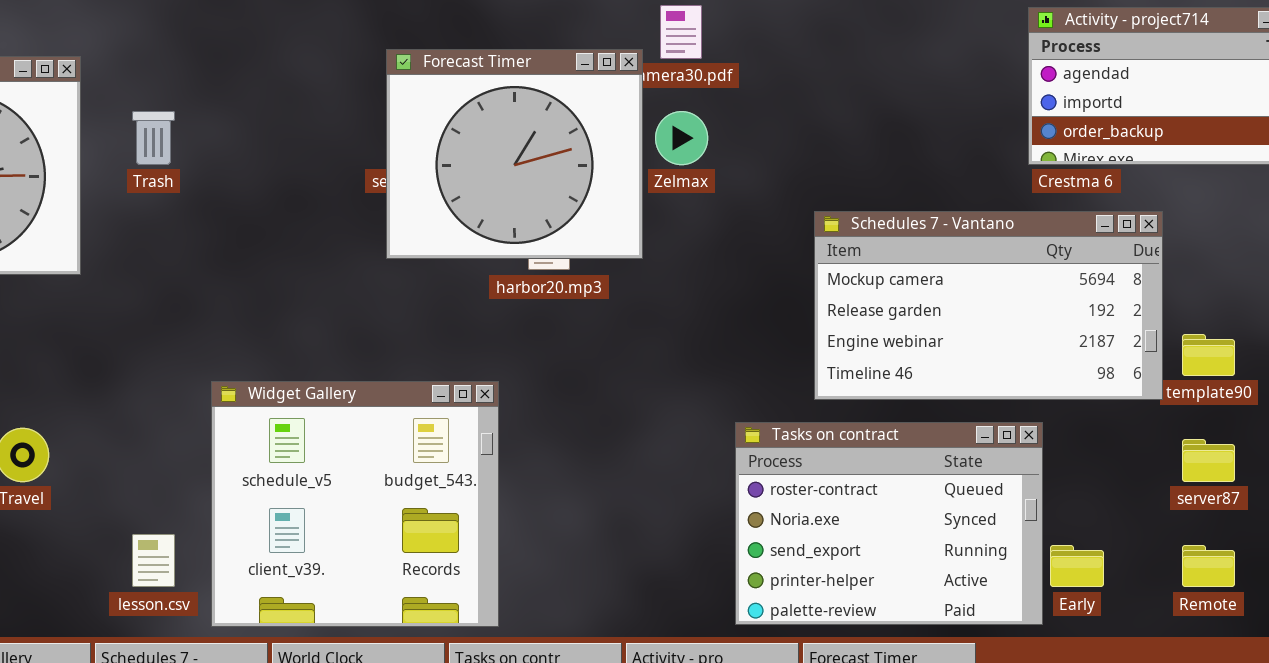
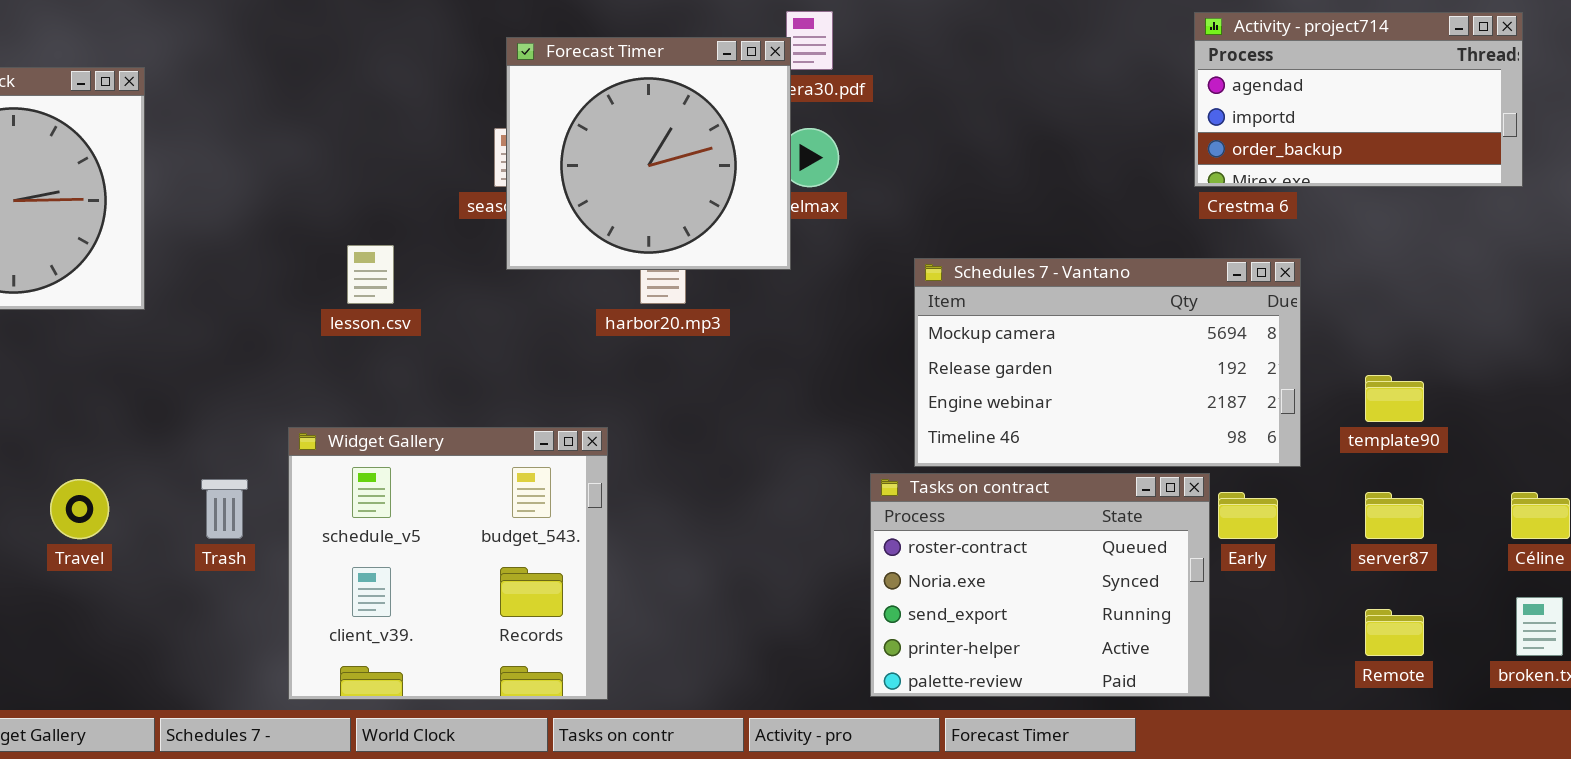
Forecast Timer: [386,49,643,259] -> [506,37,791,270], moved
Trash: [132,111,175,165] -> [201,479,248,539], moved
Schedules 7 - Vantano: [814,211,1163,400] -> [914,258,1301,467], moved
lesson.csv: [132,534,175,587] -> [347,245,394,304], moved
Early: [1050,545,1104,587] -> [1218,492,1278,539], moved

